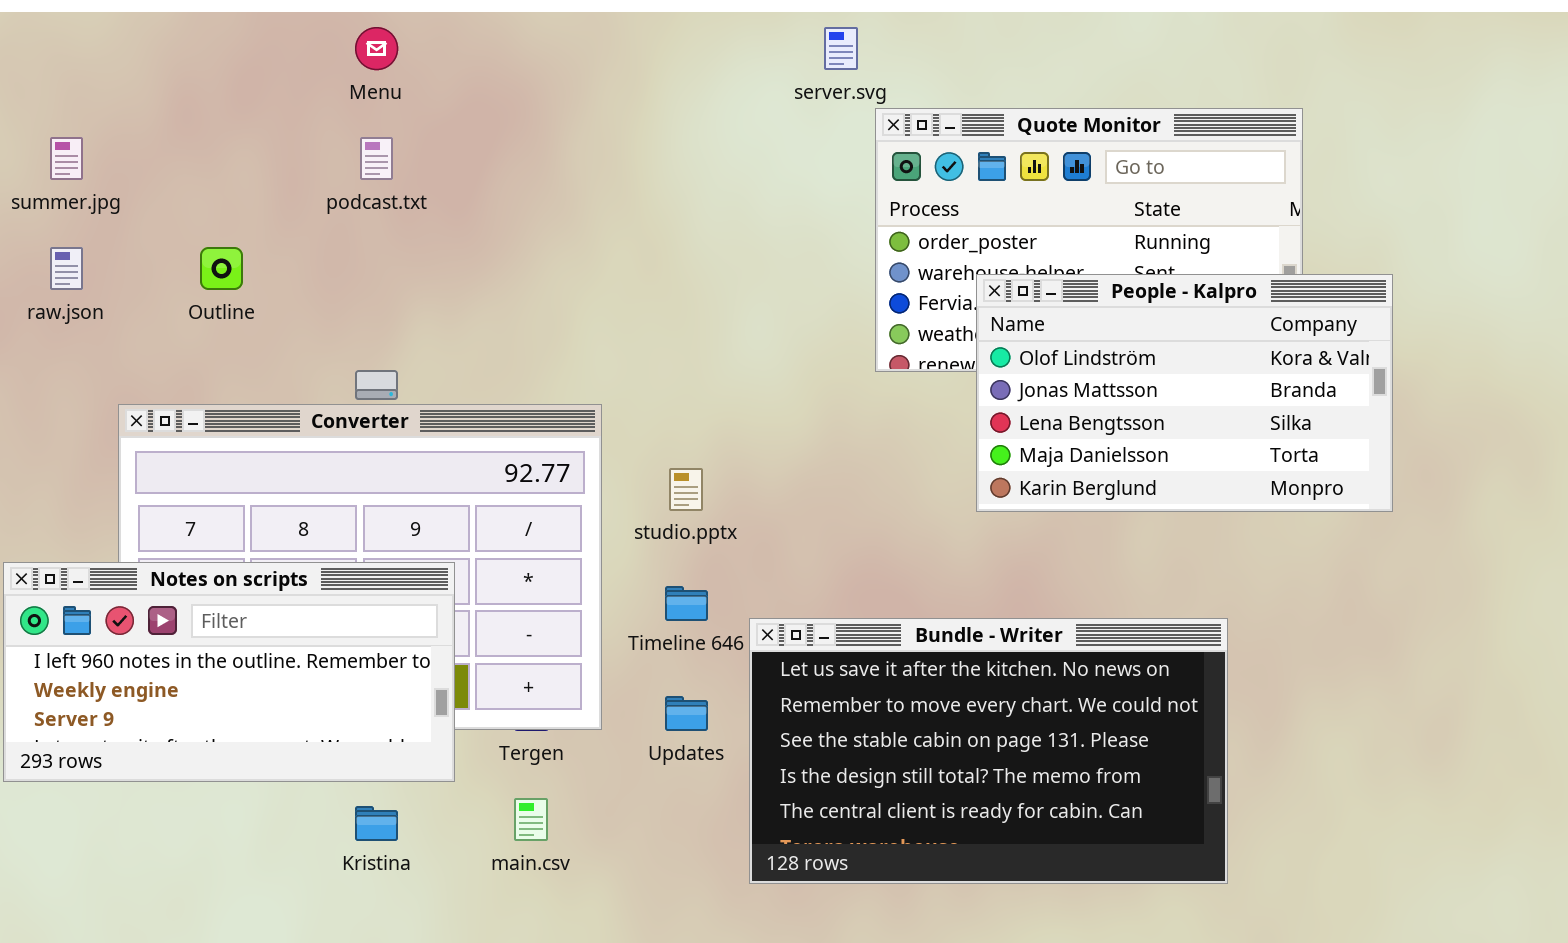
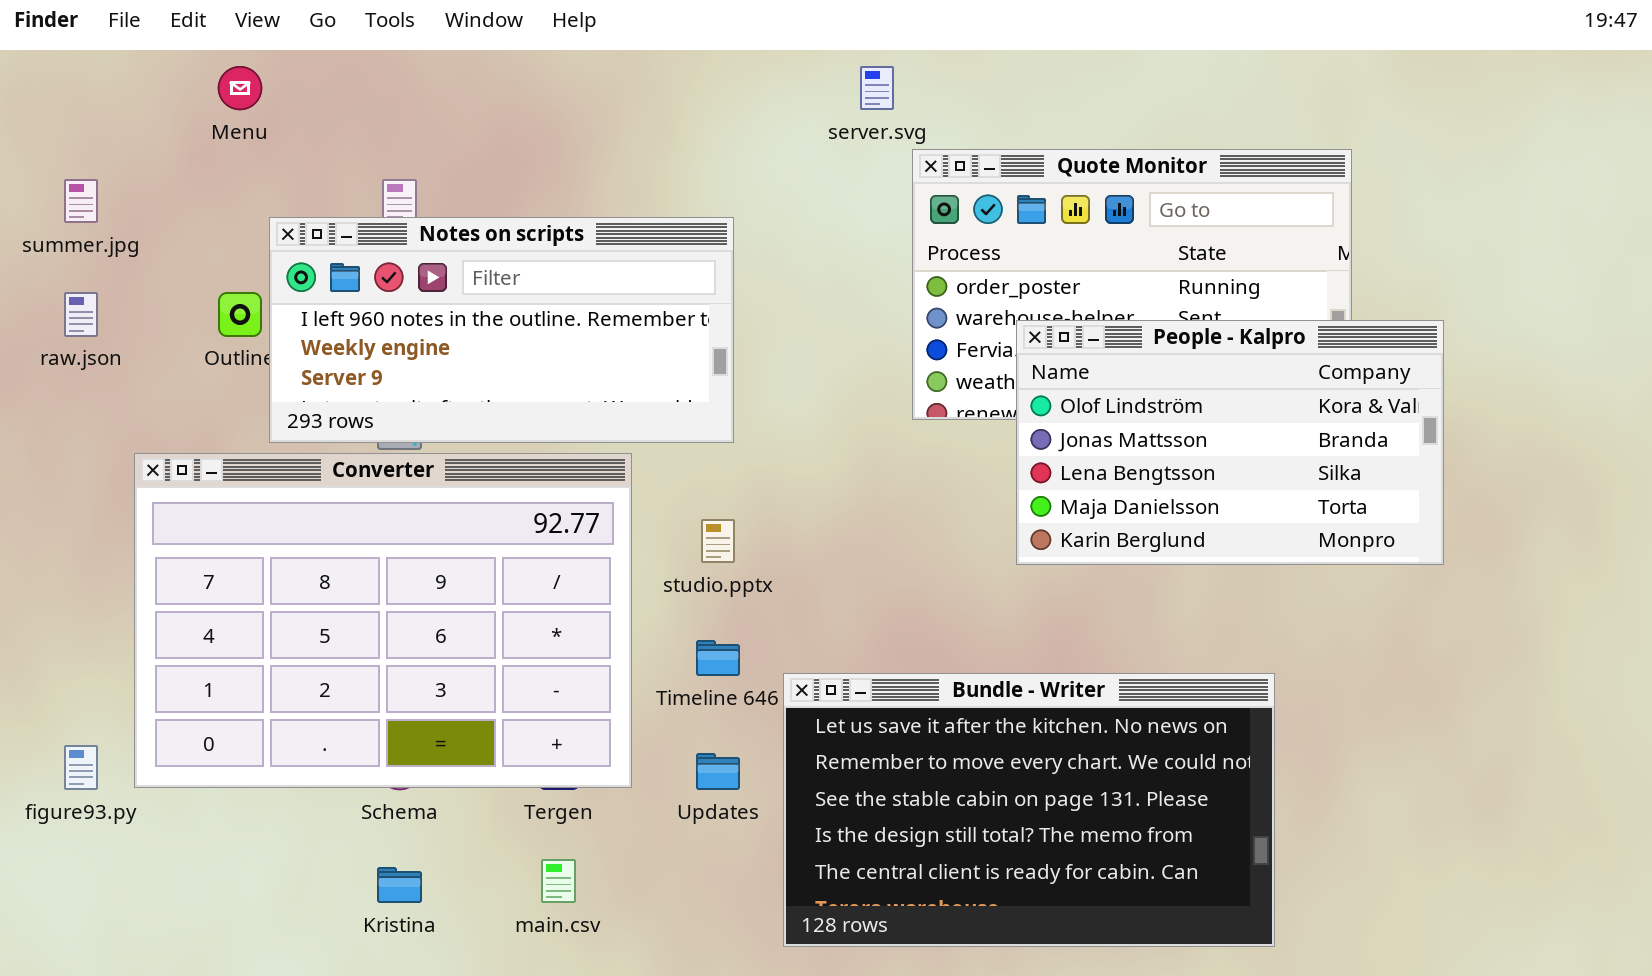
Menu: [355,27,398,70] -> [218,66,262,110], moved
Notes on scripts: [3,562,455,782] -> [269,217,734,443], moved

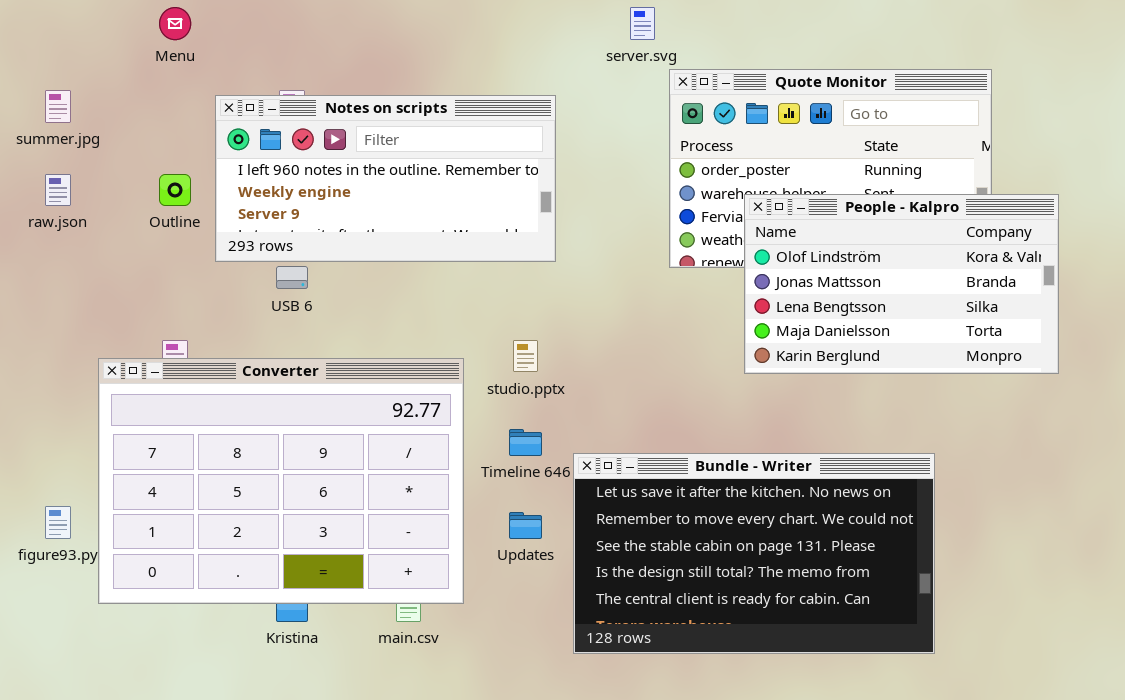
Notes on scripts: [269,217,734,443] -> [215,95,556,262], moved
Converter: [134,453,632,788] -> [98,358,464,604], moved

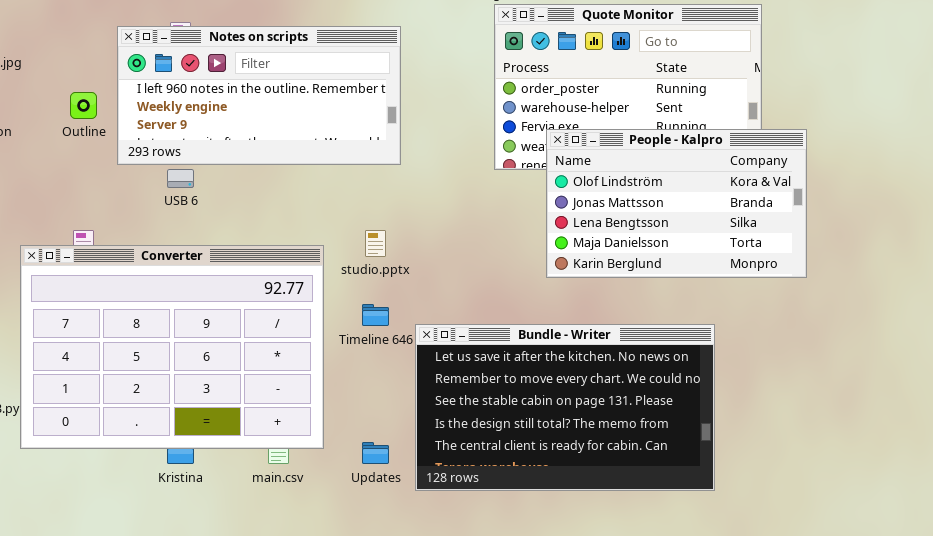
People - Kalpro: [744,194,1059,374] -> [546,129,807,278], moved
Updates: [509,512,542,539] -> [362,442,389,464], moved

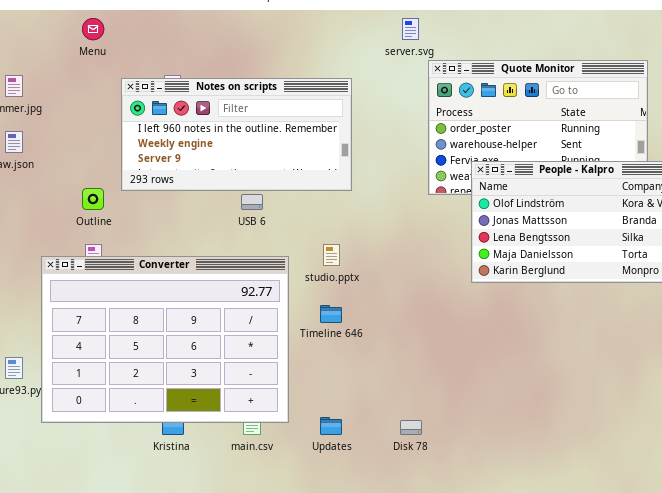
Outline: [70,92,97,119] -> [82,188,104,210], moved
USB 6: [167,169,194,188] -> [241,194,263,210], moved
Bundle - Writer: [415,324,715,491] -> none, closed

